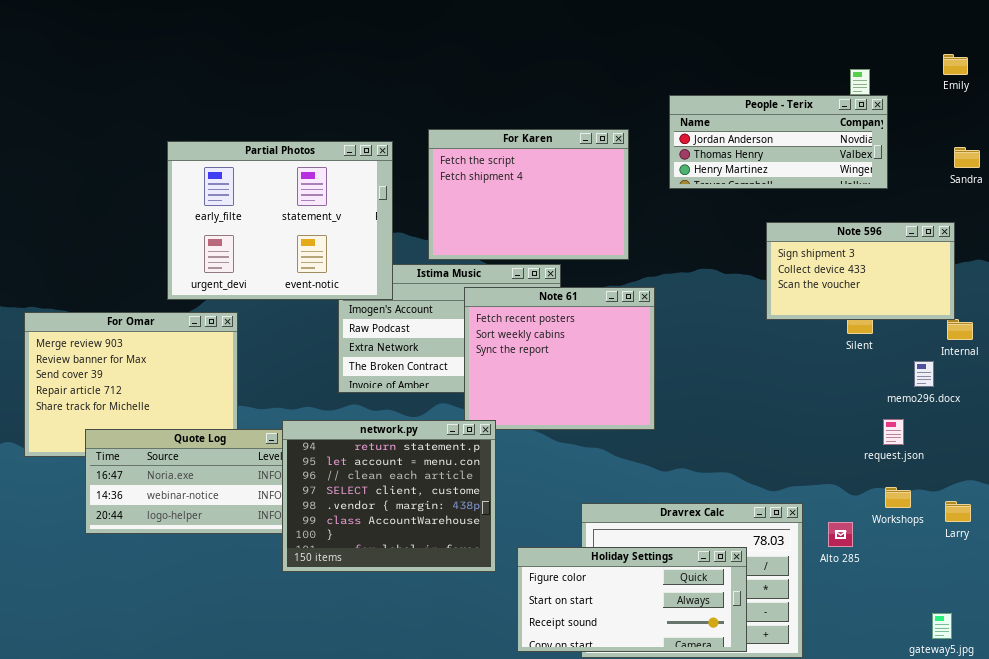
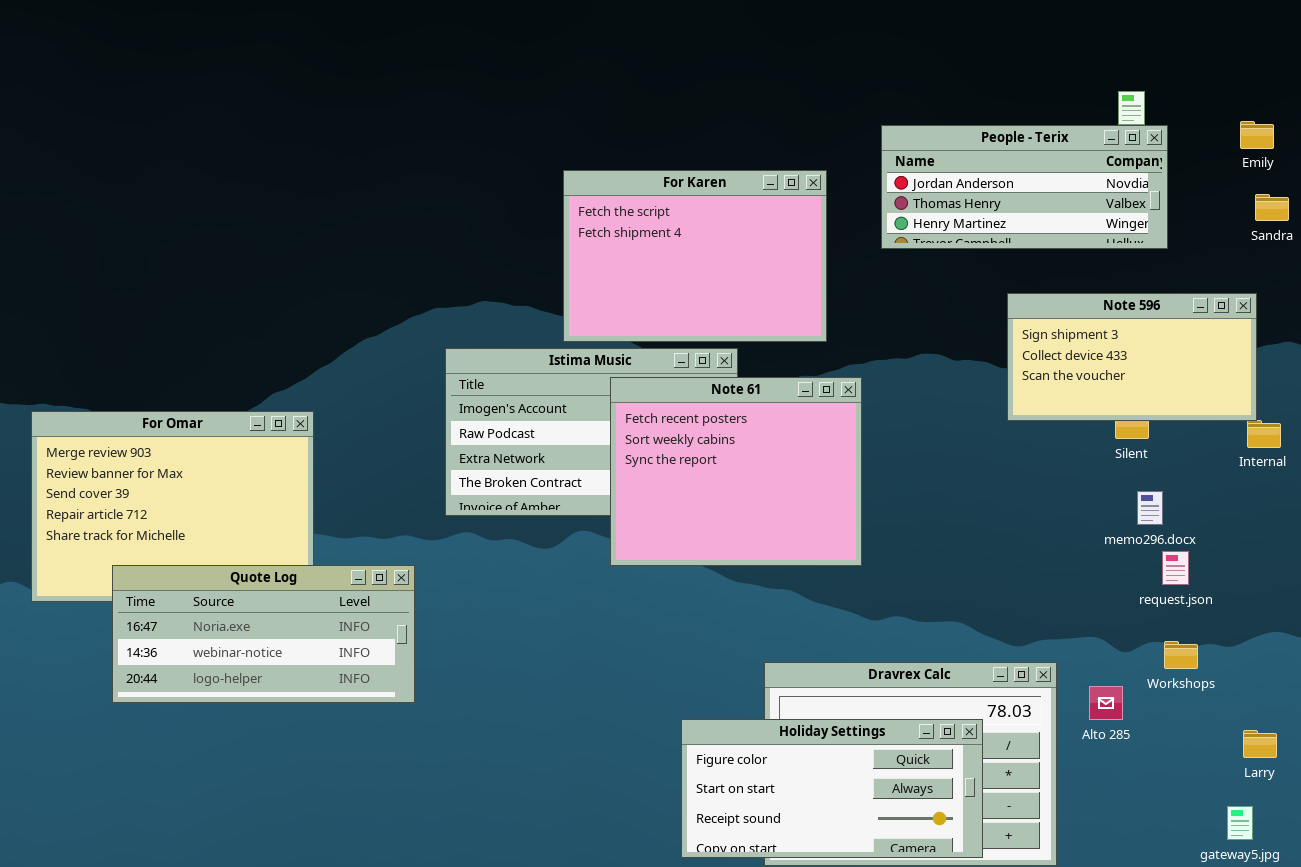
Emily: [943,54,968,75] -> [1240,121,1274,149], moved
Partial Photos: [167,141,393,300] -> none, closed
memo296.docx: [914,361,934,387] -> [1137,491,1163,525], moved
network.py: [282,420,496,572] -> none, closed
Larry: [945,501,971,522] -> [1243,730,1277,758], moved

